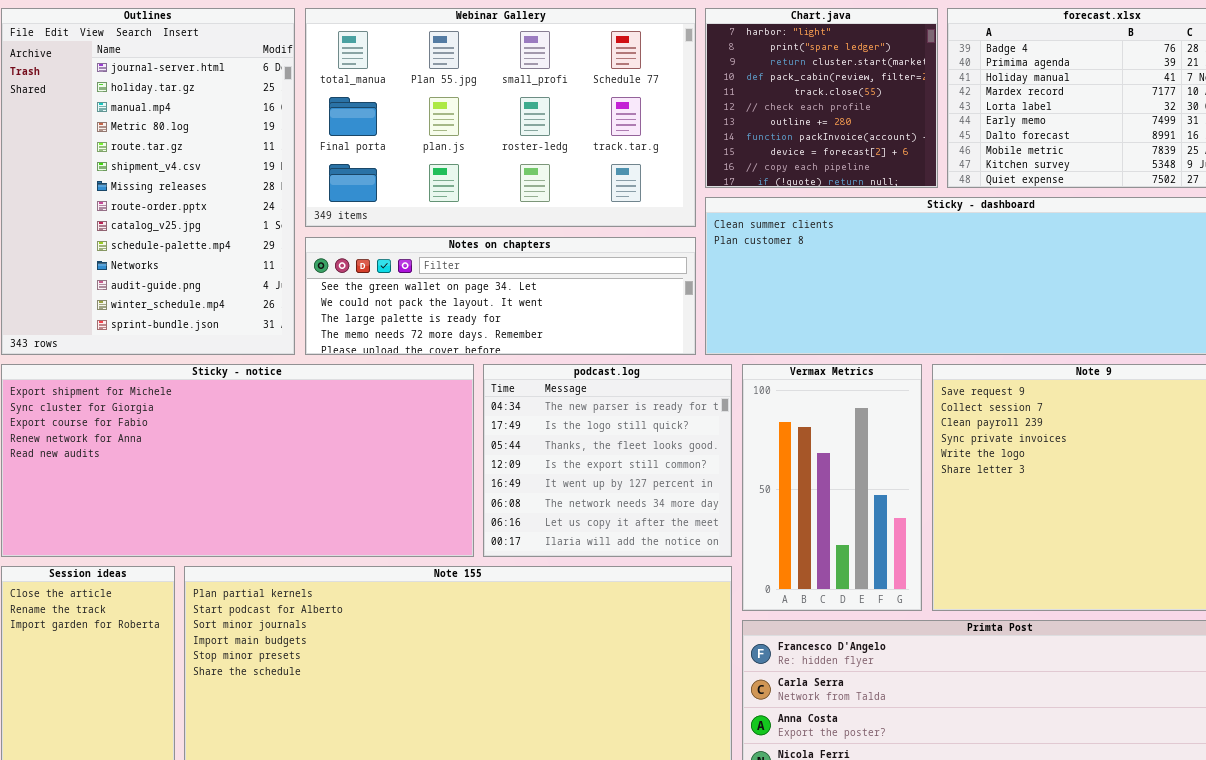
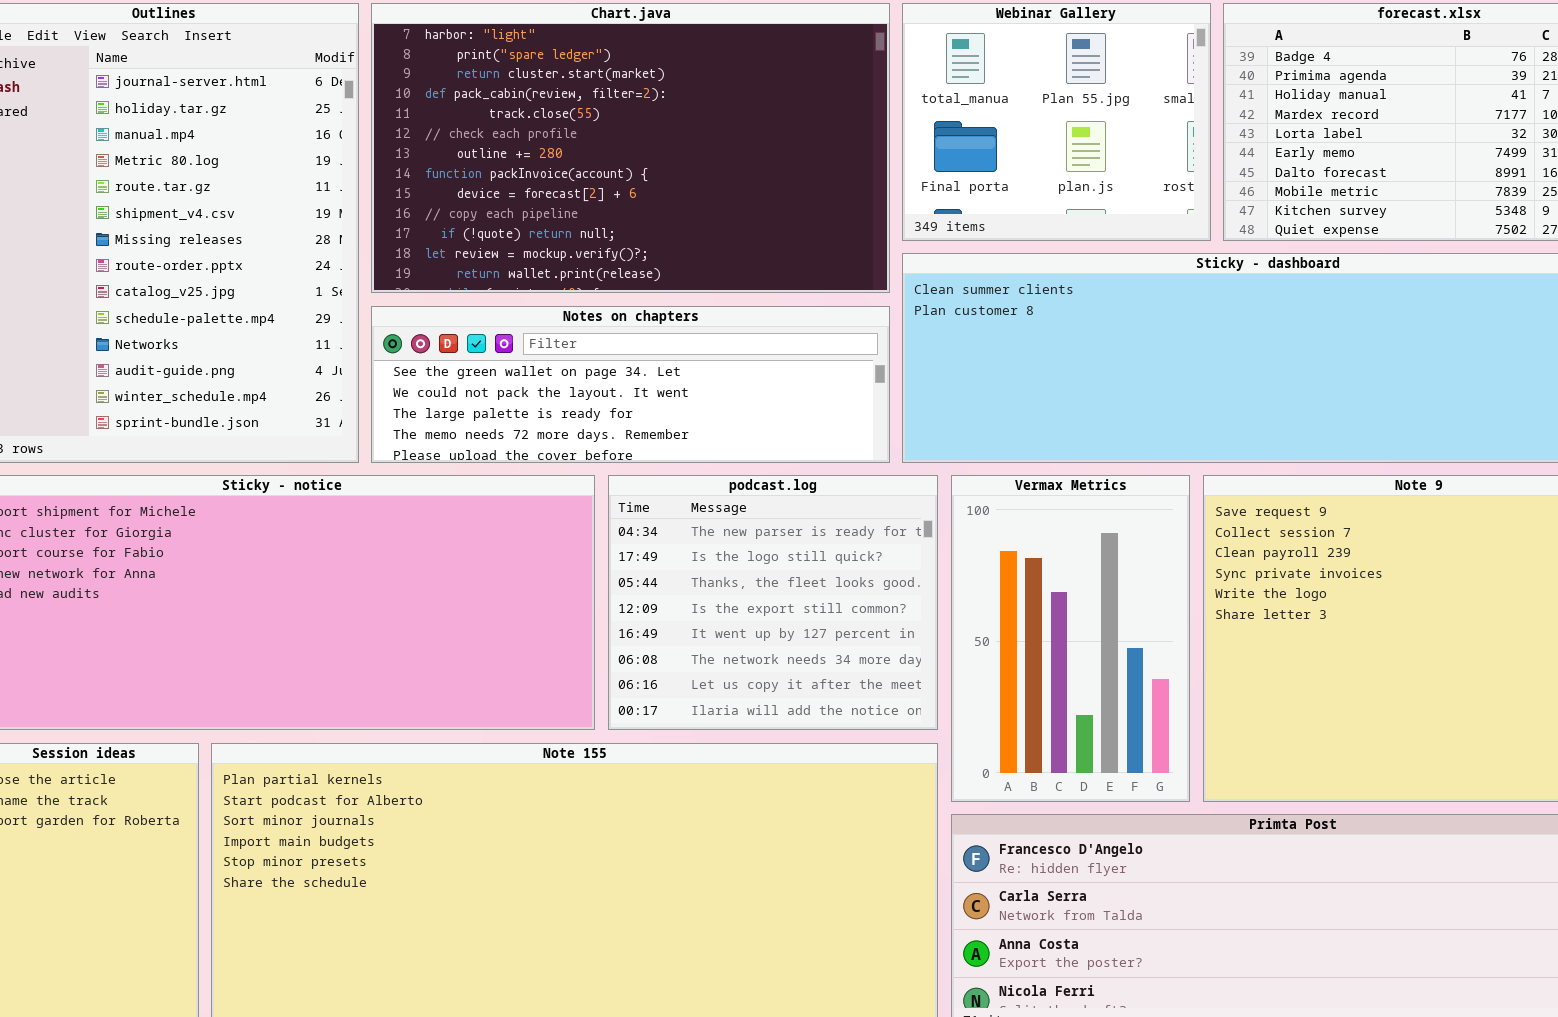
Webinar Gallery: [305,8,696,227] -> [902,3,1211,241], moved, resized
Chart.java: [705,8,938,188] -> [371,3,890,293], moved, resized

